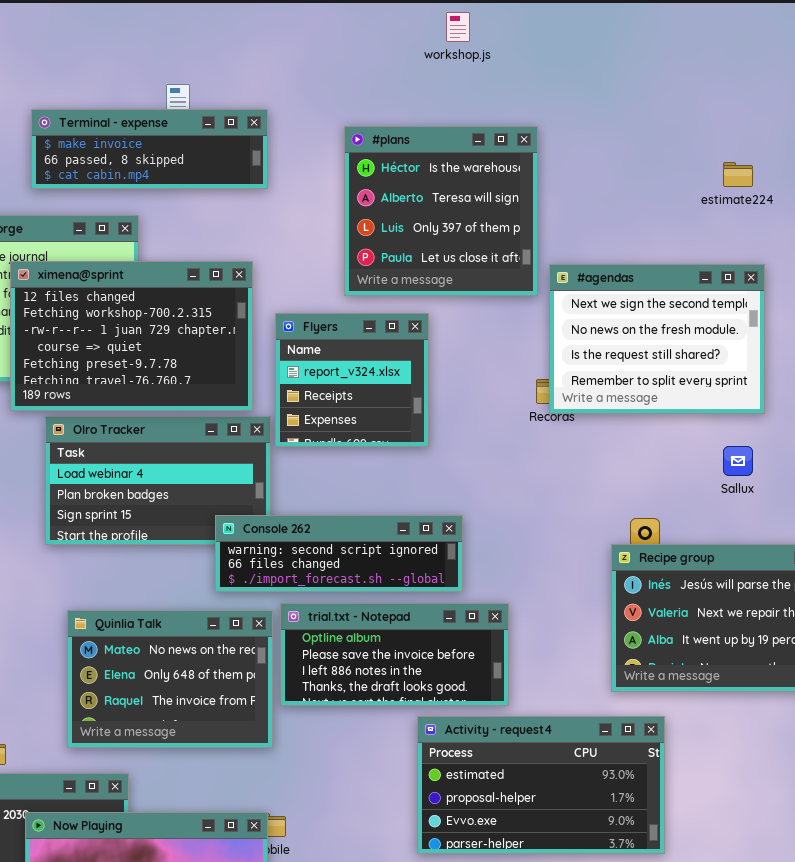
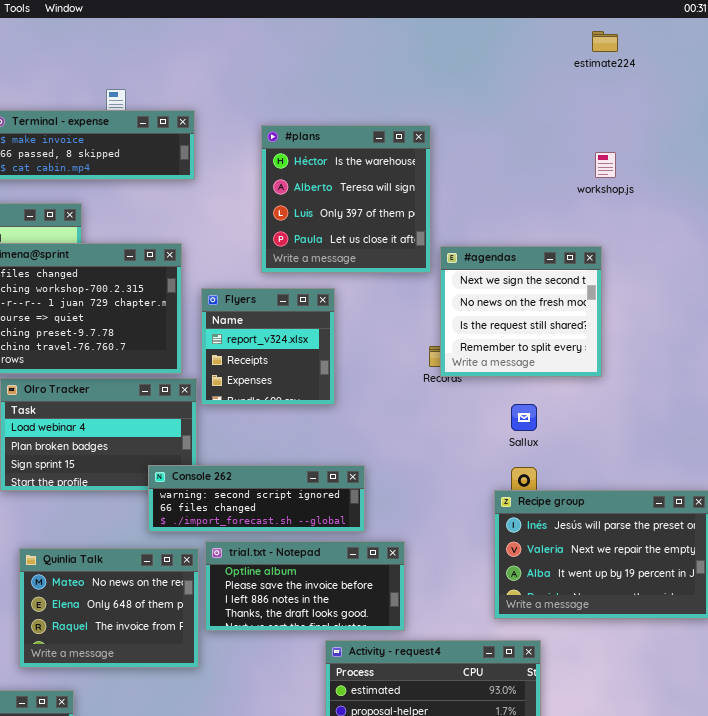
workshop.js: [446,12,470,42] -> [595,152,616,178], moved
estimate224: [723,162,753,187] -> [592,31,618,52], moved
#agendas: [549,264,765,414] -> [440,246,602,377], resized
Sallux: [723,446,753,476] -> [511,404,537,431], moved

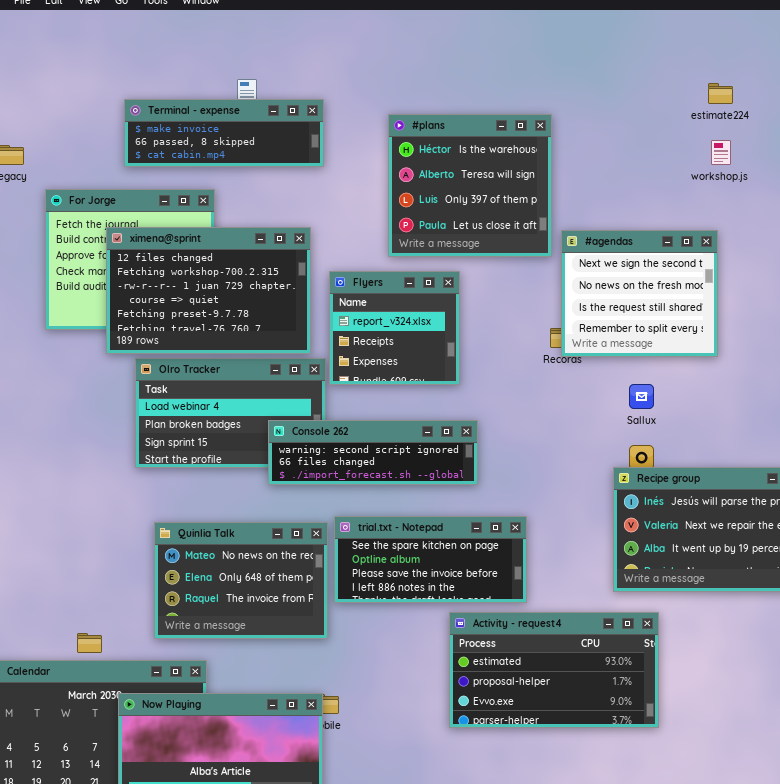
estimate224: [592,31,618,52] -> [708,83,733,104], moved
Console 262: [148,465,365,532] -> [268,420,478,485], moved
trial.txt - Notepad: [205,541,405,631] -> [334,516,527,603], scrolled up 1 row

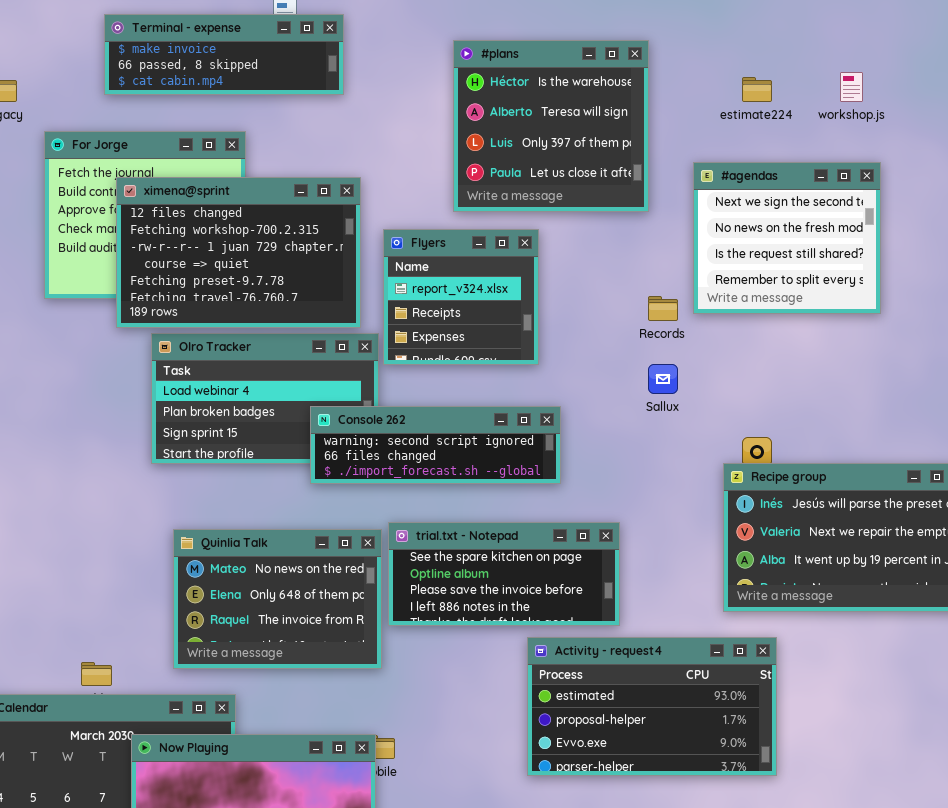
estimate224: [708,83,733,104] -> [742,77,772,102], moved
Terminal - expense: [124,99,324,167] -> [104,14,344,95], moved
#agendas: [561,230,718,357] -> [693,162,881,314], moved
Sallux: [629,384,654,409] -> [648,364,678,394], moved

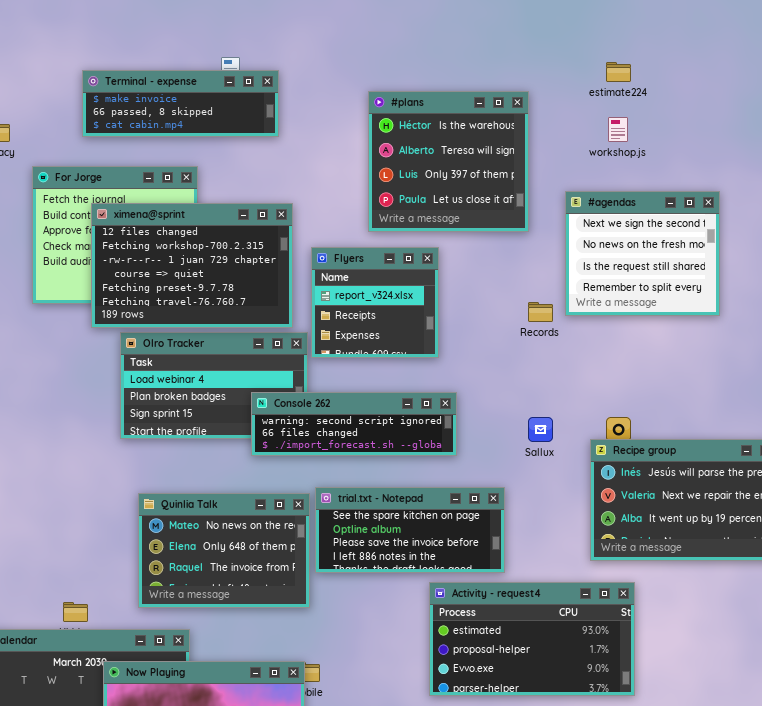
workshop.js: [840,72,863,102] -> [608,117,628,142], moved
estimate224: [742,77,772,102] -> [606,62,631,82], moved
Sallux: [648,364,678,394] -> [528,417,553,442], moved

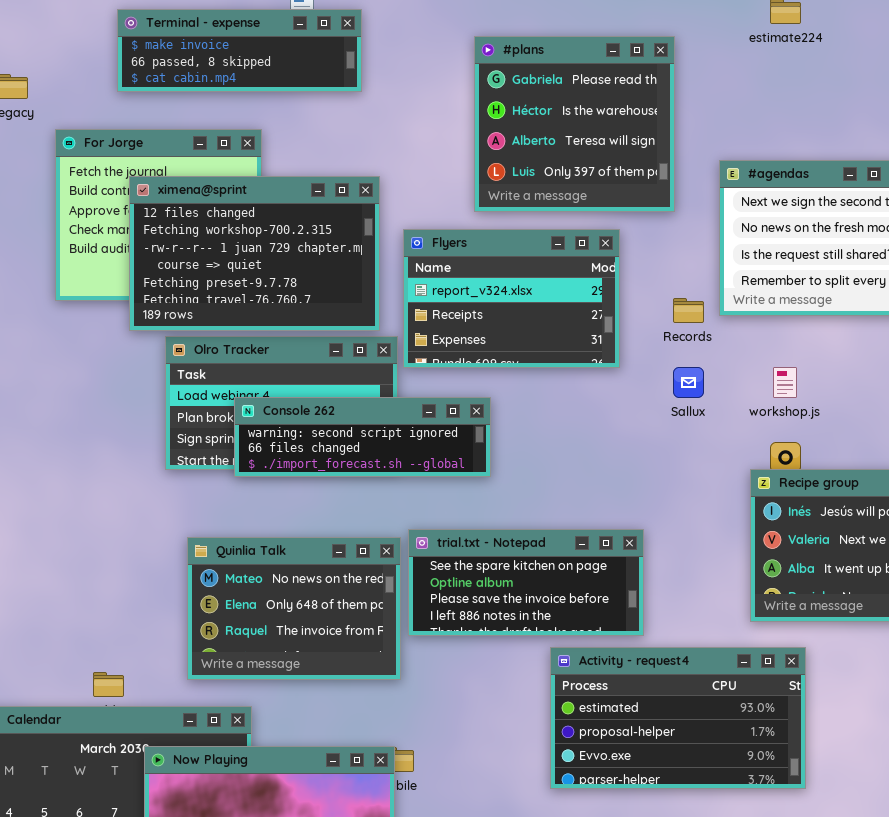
#plans: [368,91,529,232] -> [474,36,675,212], scrolled up 1 row
workshop.js: [608,117,628,142] -> [773,367,797,398], moved
Flyers: [311,247,439,358] -> [403,229,620,368], resized
Console 262: [251,392,457,456] -> [234,397,491,477], moved
Sallux: [528,417,553,442] -> [673,367,704,398], moved

